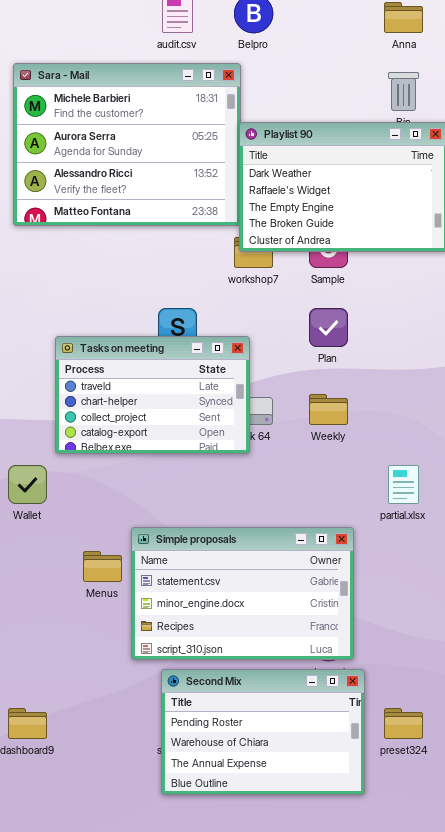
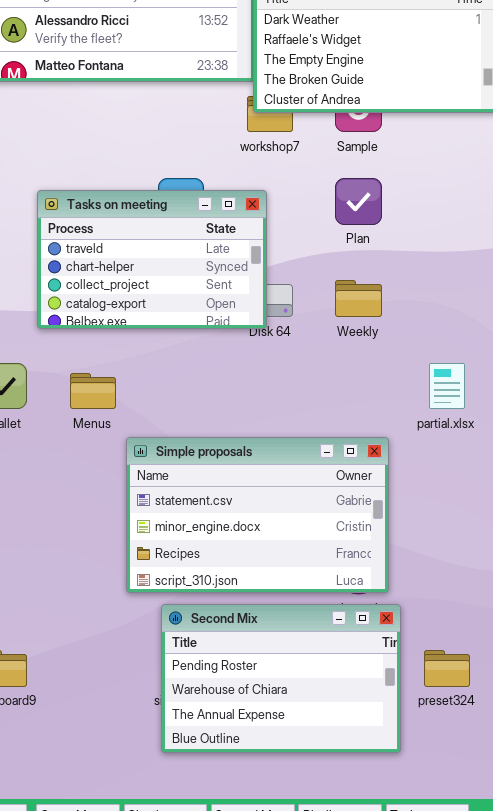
Tasks on meeting: [55,336,250,454] -> [37,190,267,329], moved
Menus: [83,551,122,582] -> [70,373,116,409], moved

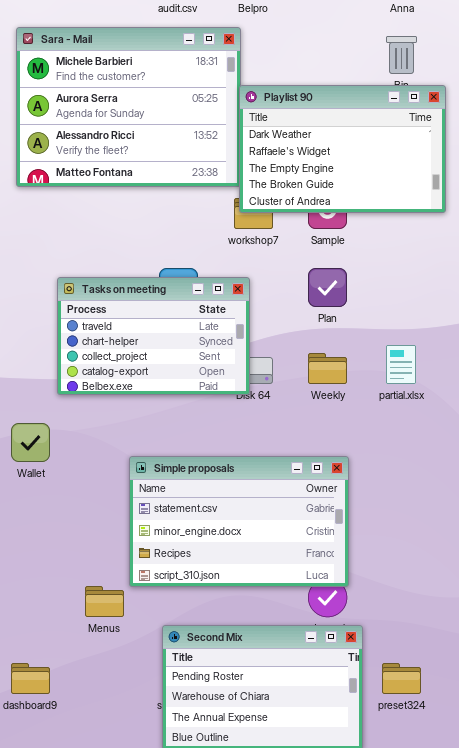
partial.xlsx: [429,363,465,409] -> [386,345,416,384], moved
Menus: [70,373,116,409] -> [85,586,124,617], moved
Simple proposals: [126,437,389,593] -> [129,456,349,587], moved

